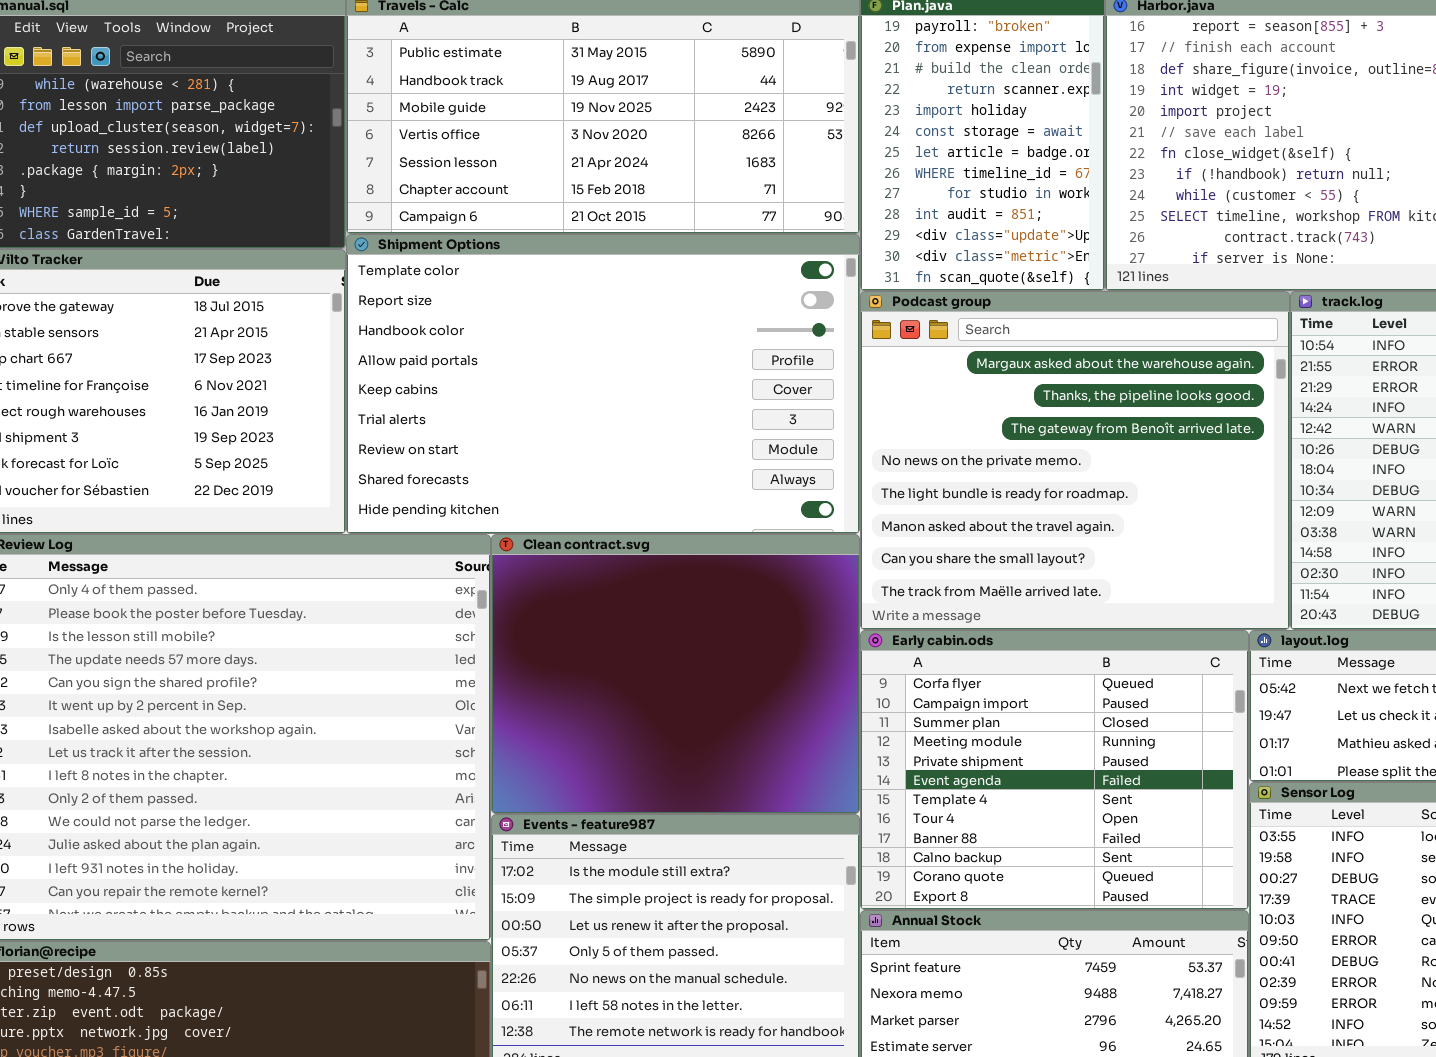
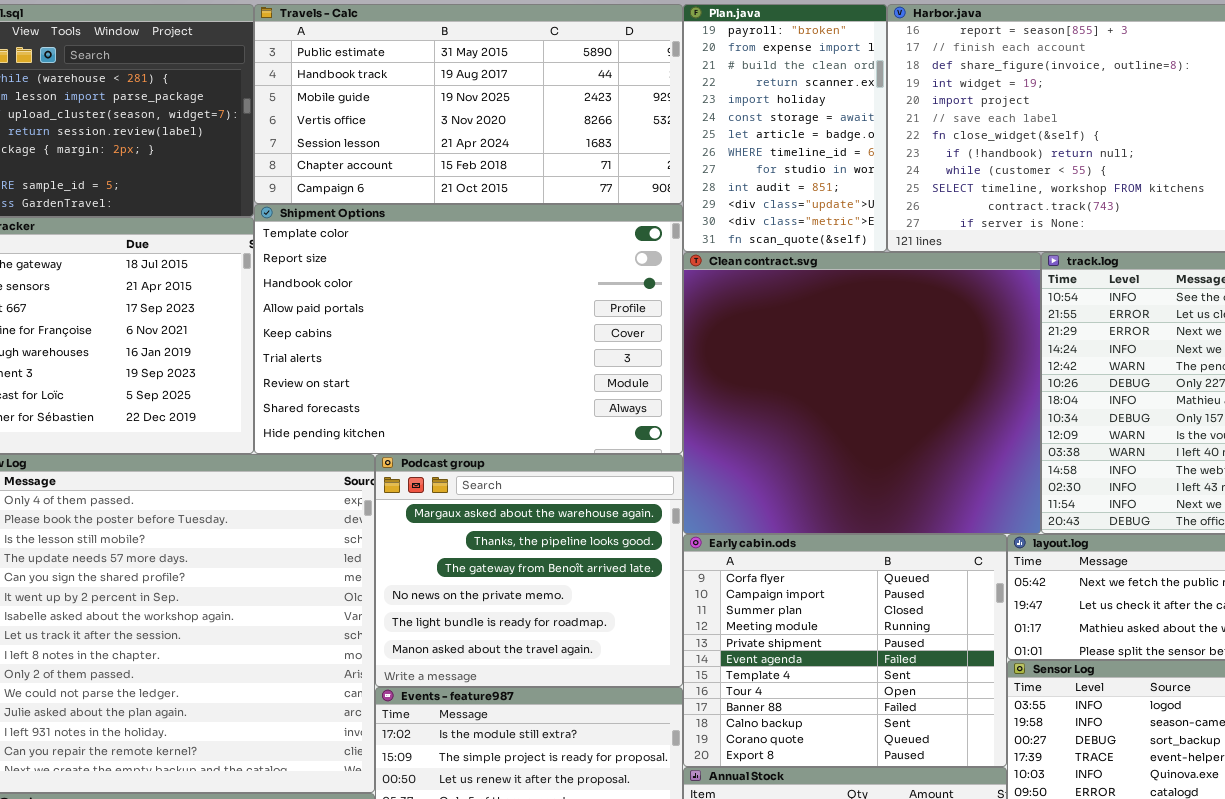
Podcast group: [860,291,1290,630] -> [375,454,683,687], moved, resized
Clean contract.svg: [491,534,860,814] -> [683,252,1041,534], moved, resized

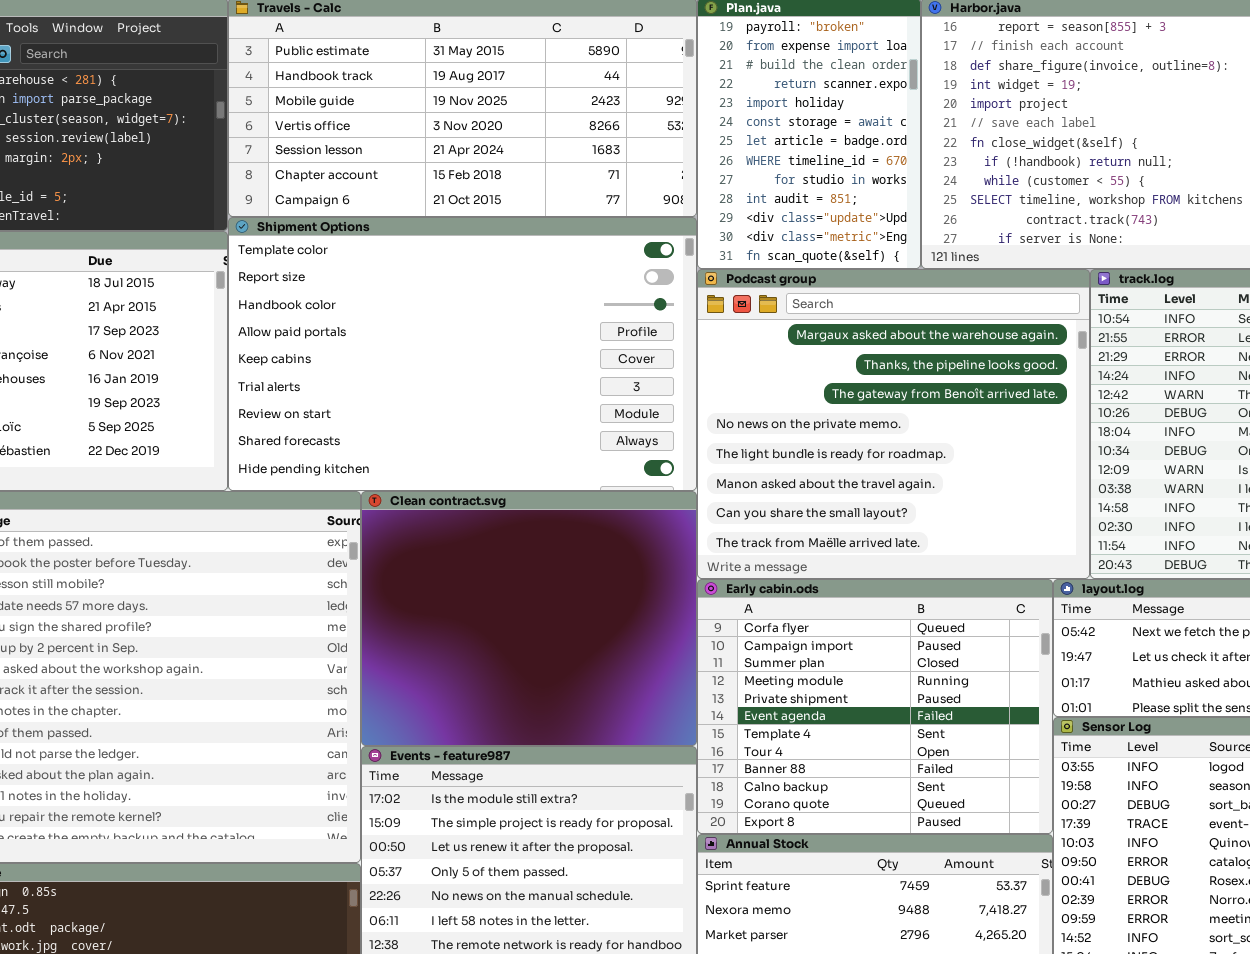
Clean contract.svg: [683,252,1041,534] -> [361,491,697,746], moved, resized
Podcast group: [375,454,683,687] -> [697,269,1090,579], moved, resized

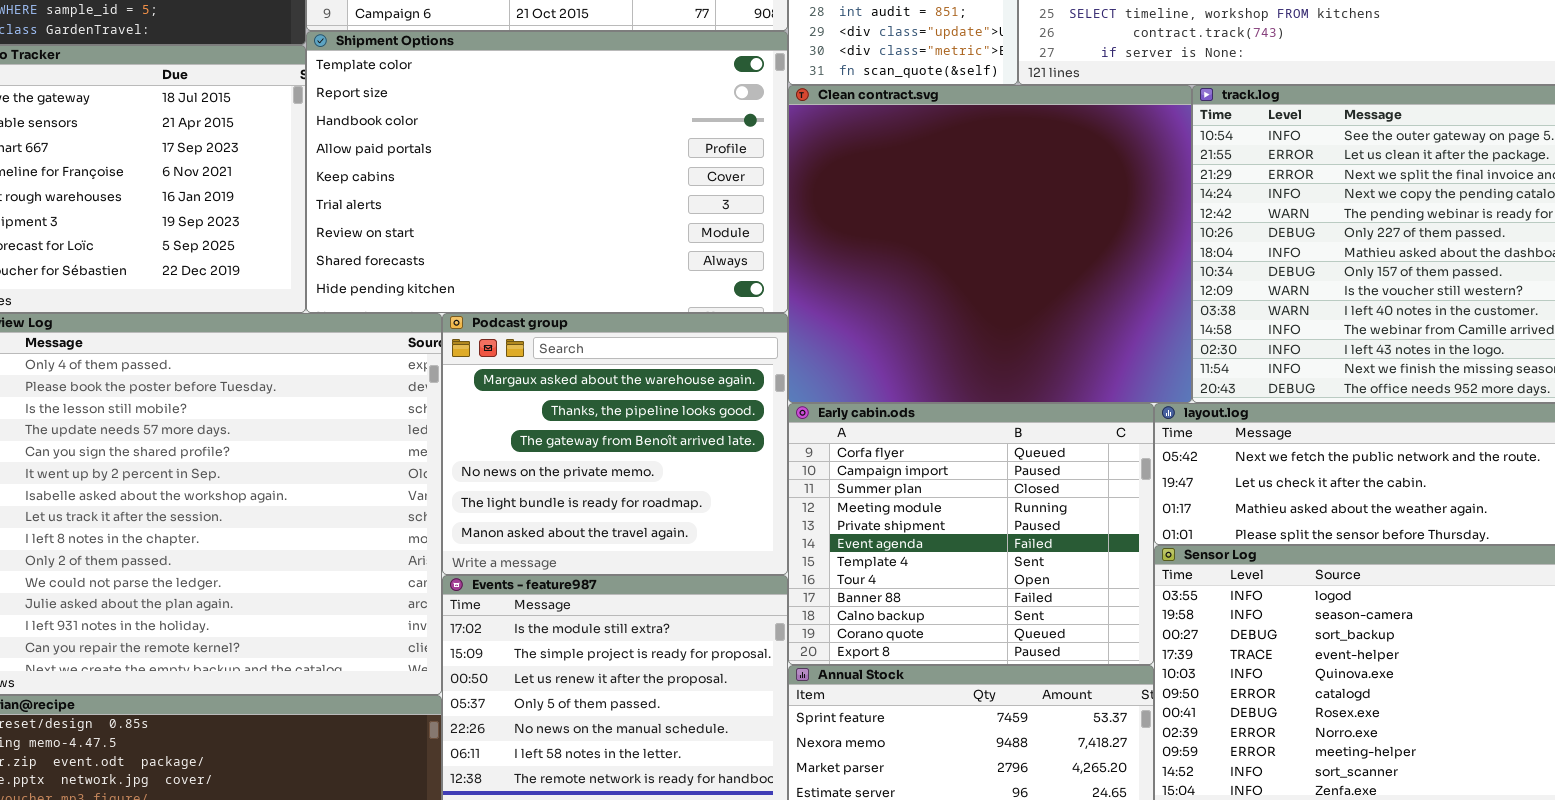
Podcast group: [697,269,1090,579] -> [442,313,788,575], moved, resized
Clean contract.svg: [361,491,697,746] -> [788,85,1192,403], moved, resized

